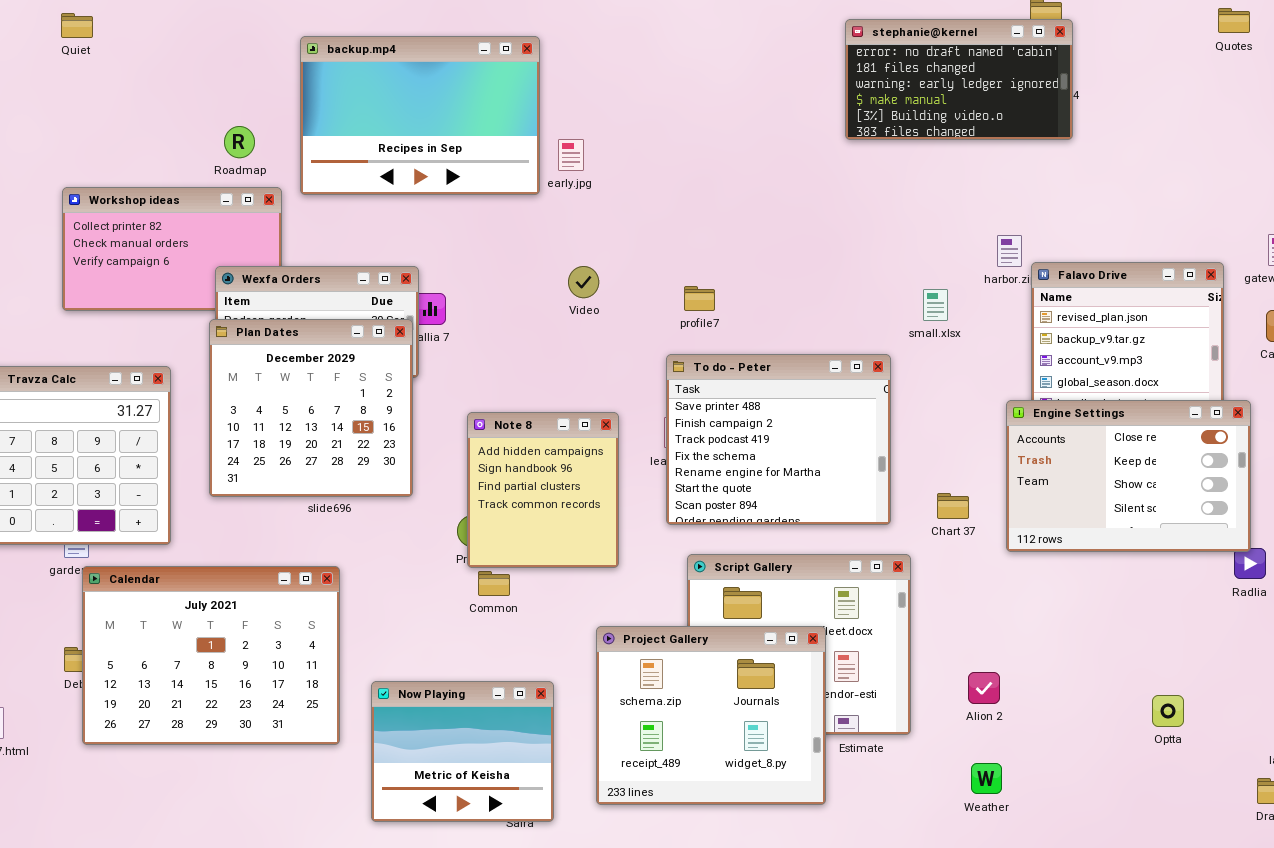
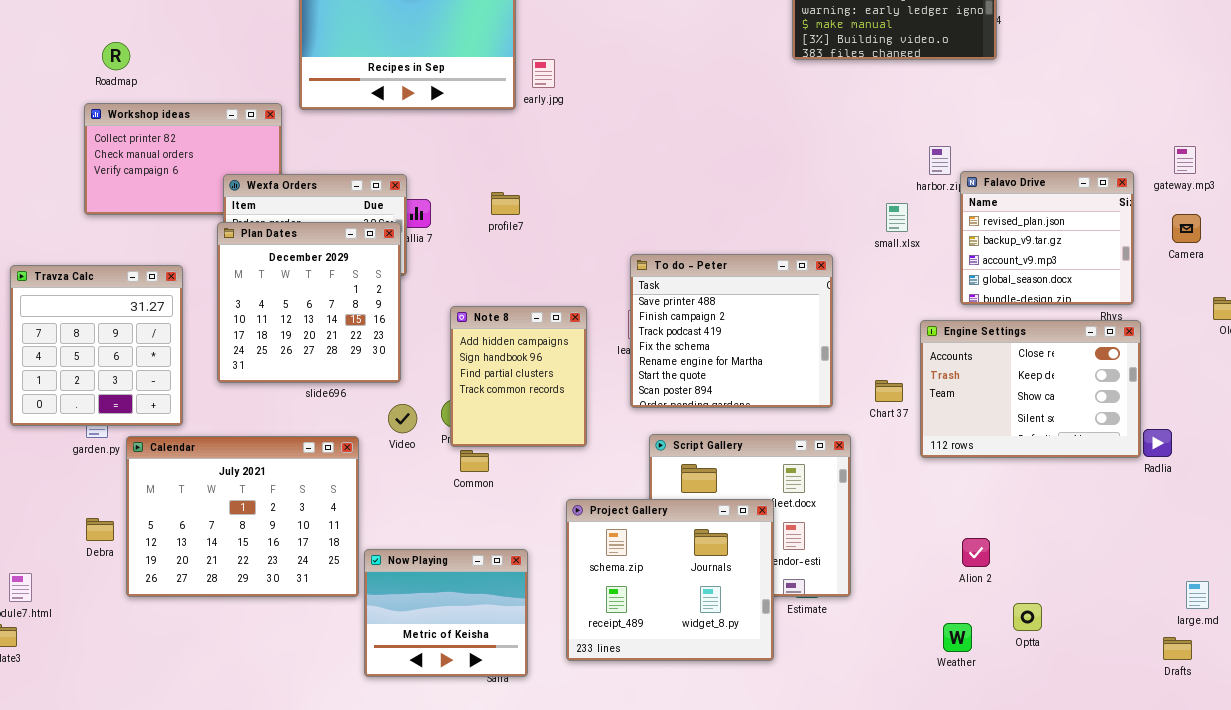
Roadmap: [224,126,255,158] -> [102,42,130,70], moved
Video: [568,266,599,298] -> [388,404,417,433], moved
profile7: [684,286,715,311] -> [491,192,520,215], moved
small.xlsx: [923,289,948,321] -> [886,203,908,232], moved
Engine Settings: [1006,400,1251,552] -> [920,320,1141,458], moved
Calendar: [82,566,340,745] -> [126,436,359,597], moved
Alion 2: [968,672,1000,704] -> [962,538,990,567], moved
Optta: [1152,695,1184,727] -> [1013,603,1042,631], moved
Weather: [971,763,1002,794] -> [943,623,972,652], moved

